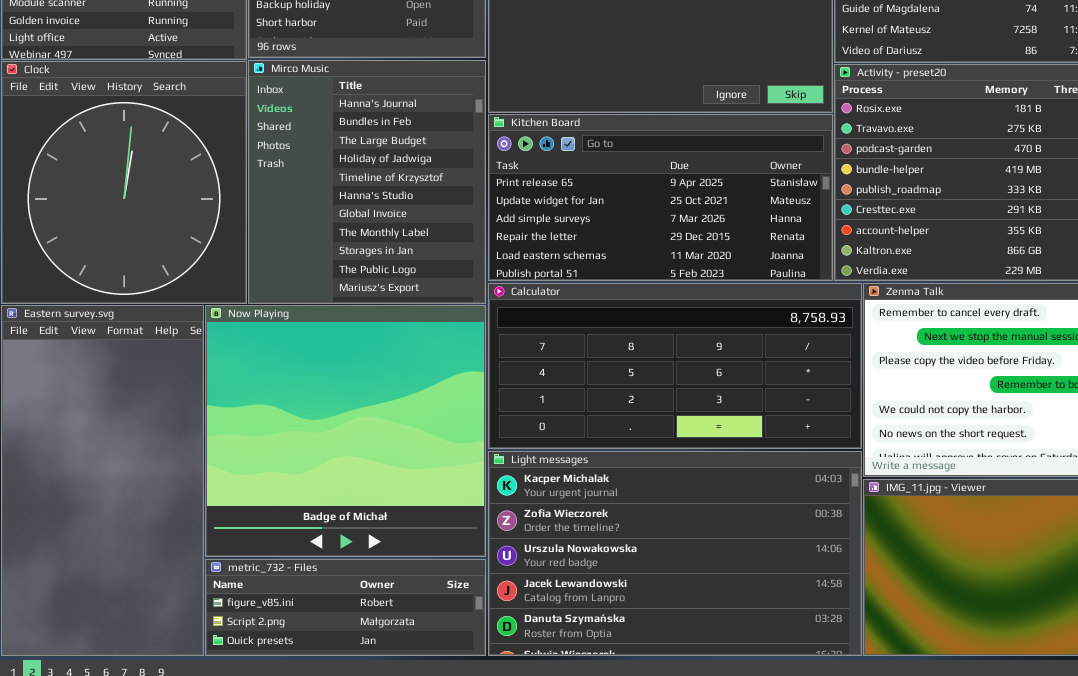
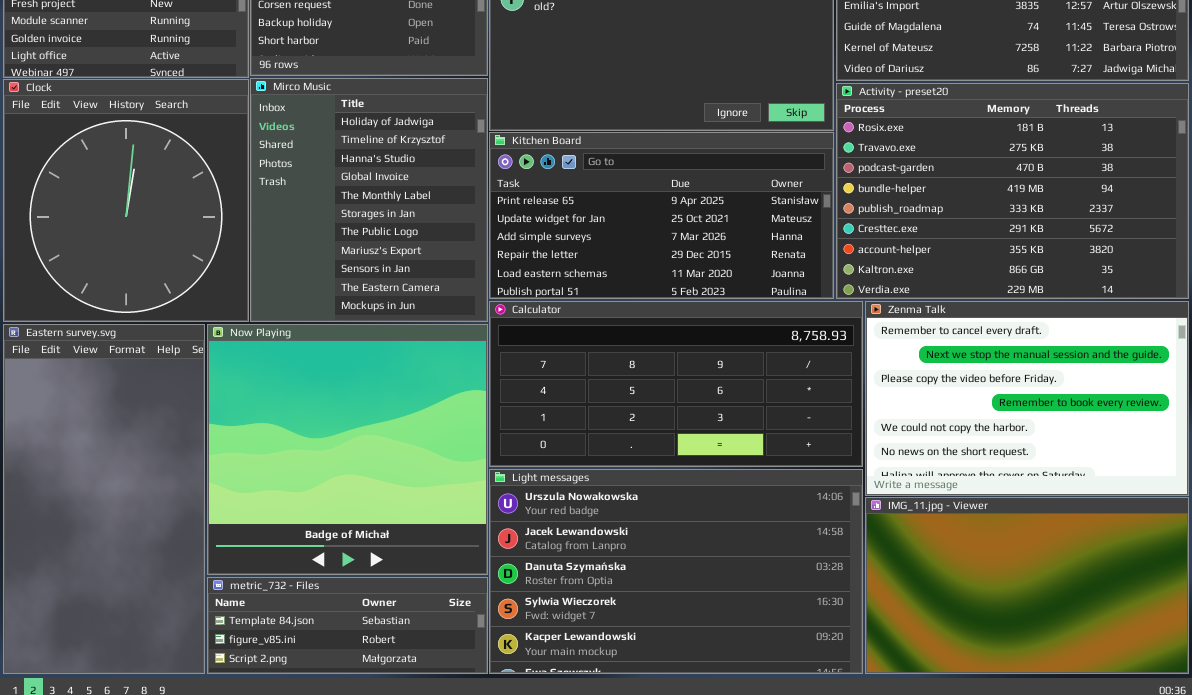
Mirco Music: [248,60,486,304] -> [250,78,488,322], scrolled down 3 rows
Light messages: [488,451,862,656] -> [489,469,863,674], scrolled down 2 rows
metric_732 - Files: [205,559,486,656] -> [207,577,488,674], scrolled up 1 row

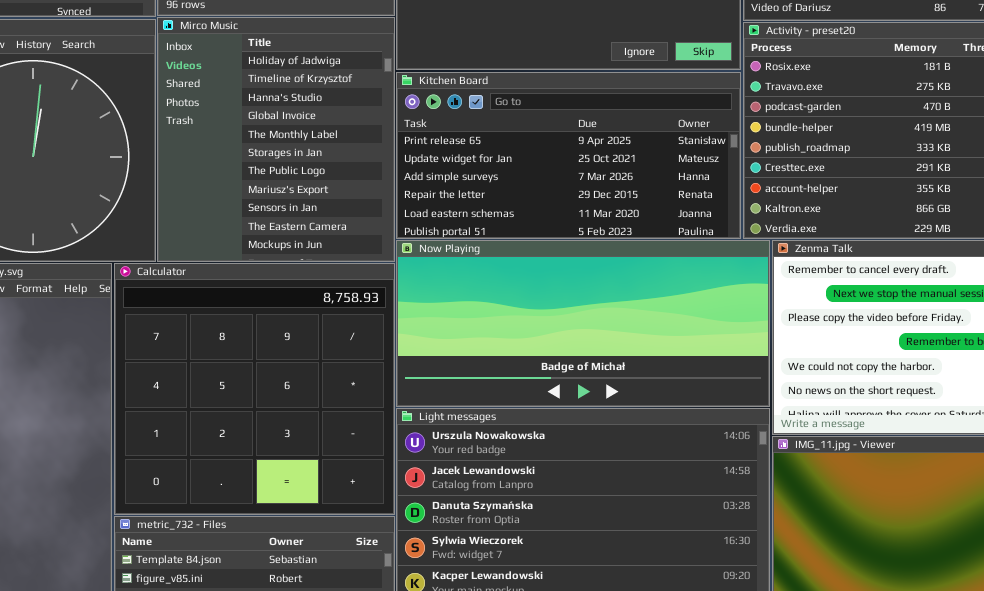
Calculator: [489,301,863,467] -> [114,263,395,515], moved, resized
Now Playing: [207,324,488,575] -> [396,240,770,407], moved, resized

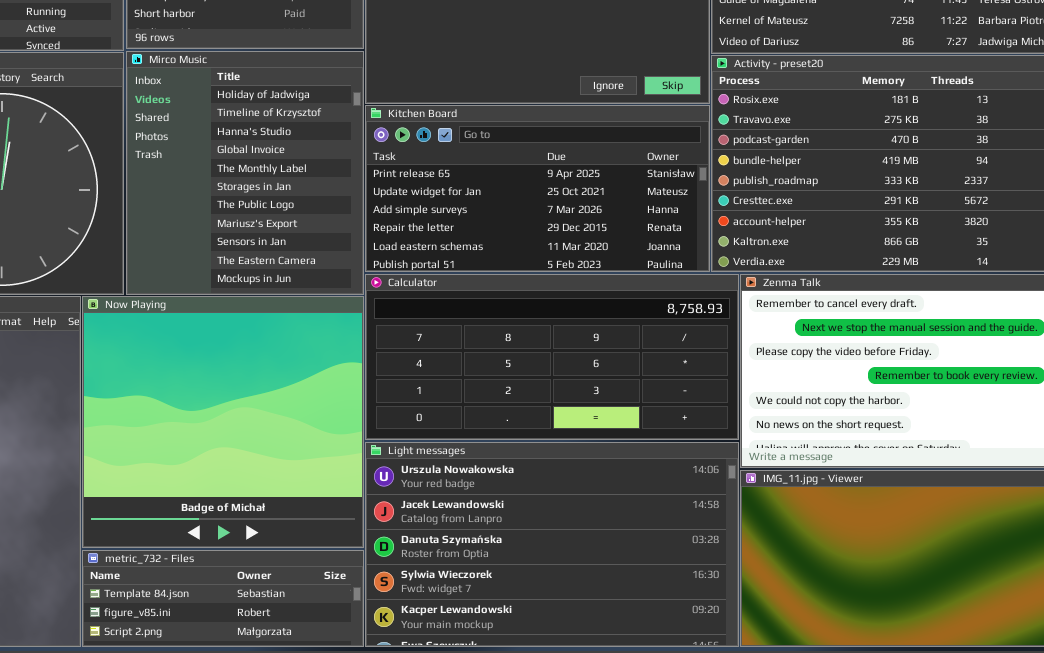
Now Playing: [396,240,770,407] -> [82,296,364,548], moved, resized
Calculator: [114,263,395,515] -> [365,274,739,440], moved, resized

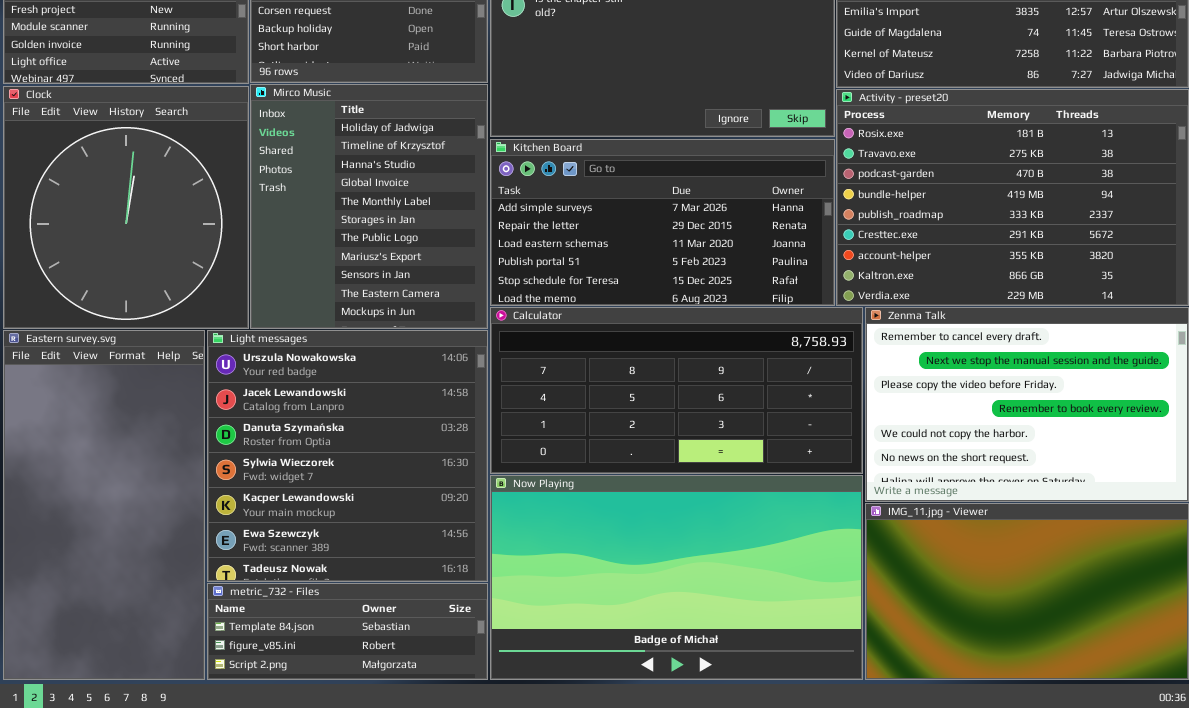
Kitchen Board: [365,105,710,272] -> [490,139,835,306], scrolled down 2 rows
Now Playing: [82,296,364,548] -> [490,475,863,680], moved, resized
Light messages: [365,442,739,647] -> [207,330,488,582], moved, resized

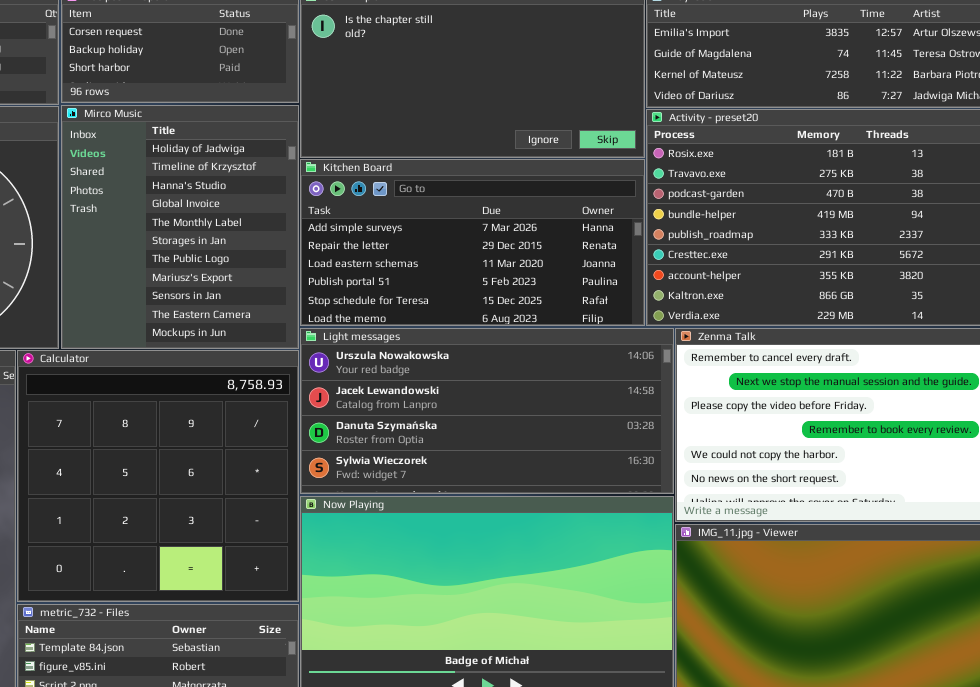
Calculator: [490,307,863,474] -> [17,350,299,602], moved, resized
Light messages: [207,330,488,582] -> [300,328,674,494], moved, resized

